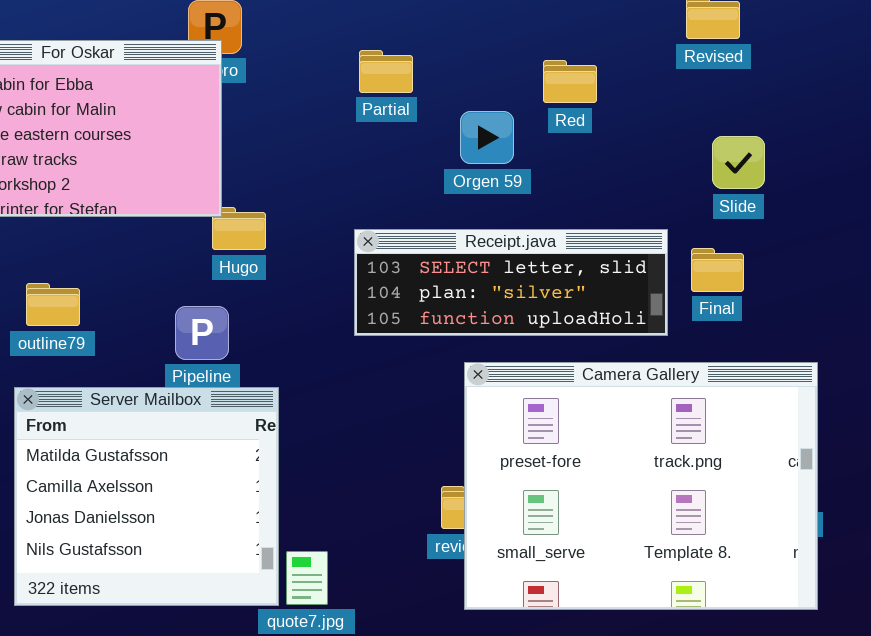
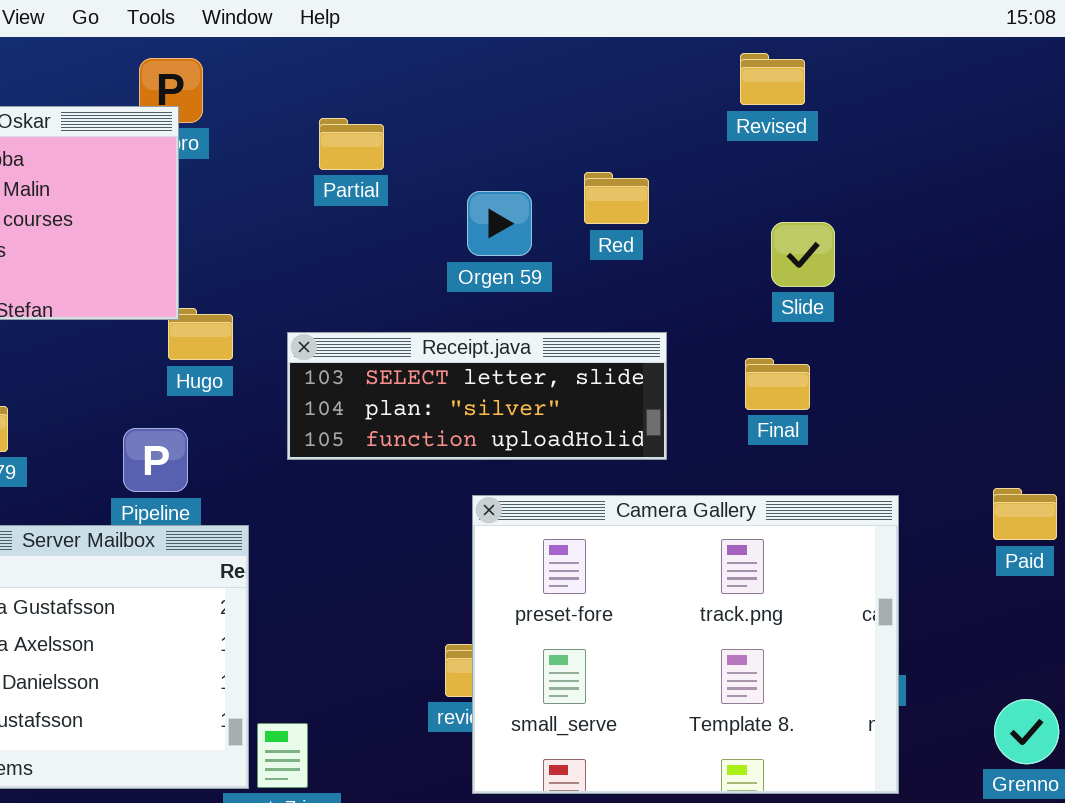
Partial: [359,50,413,93] -> [319,118,384,170], moved
Red: [543,60,597,103] -> [584,172,649,224], moved
Receipt.java: [354,229,668,336] -> [287,332,667,460], moved

